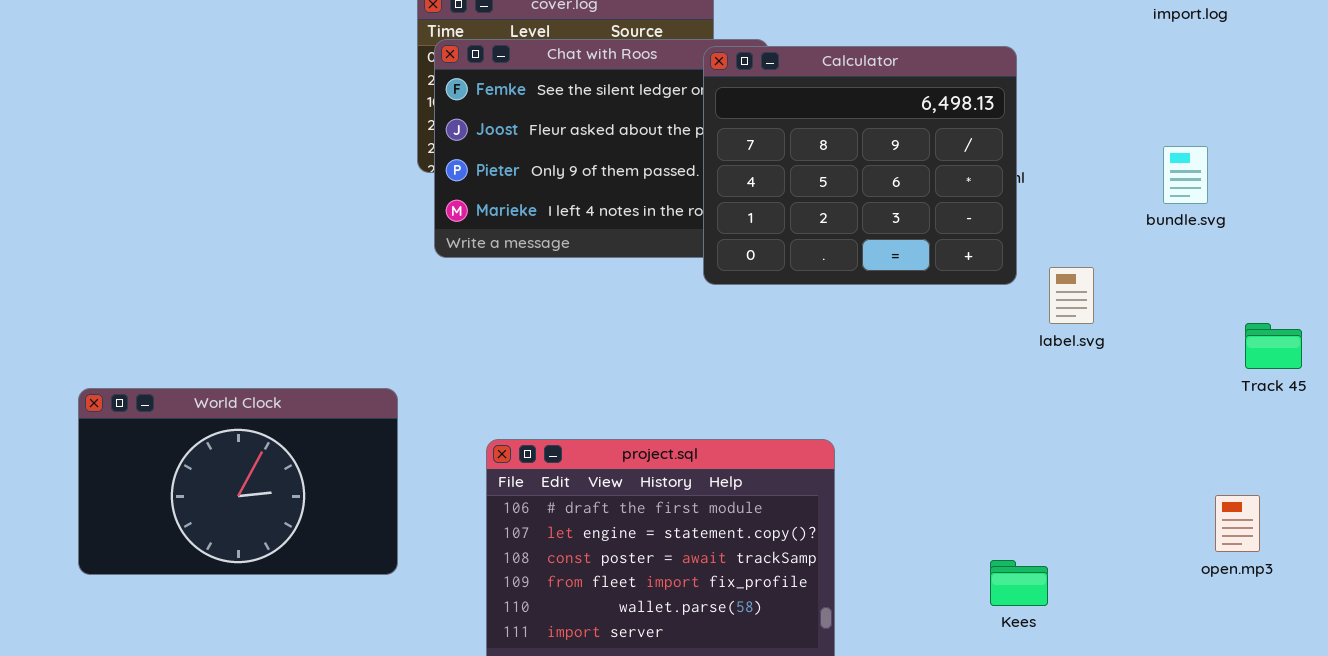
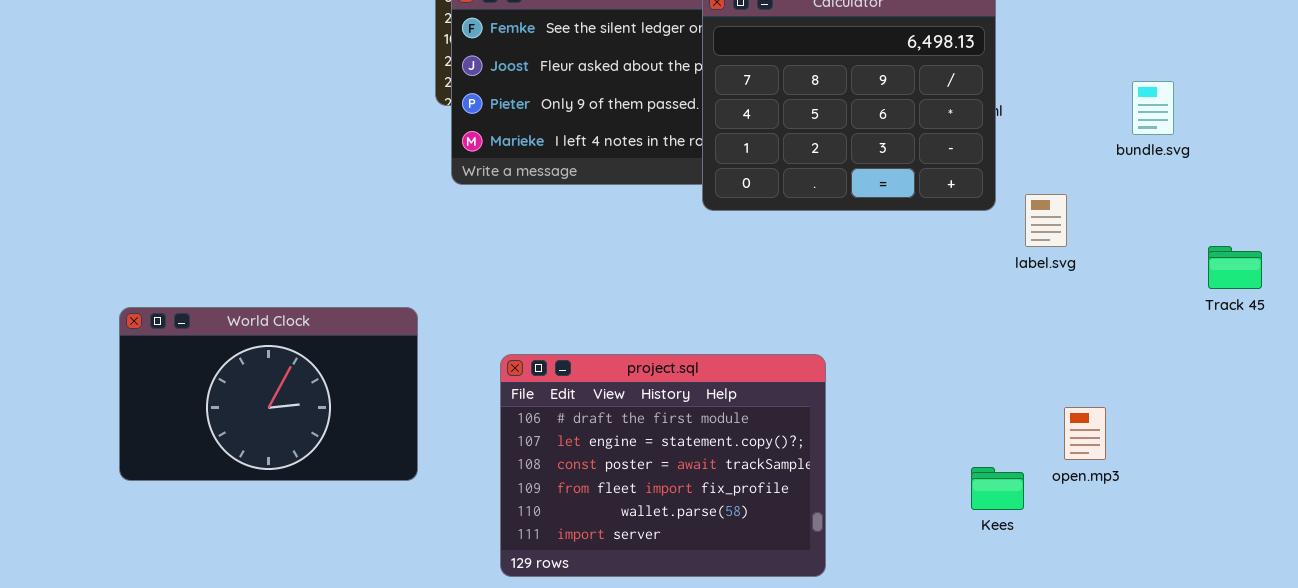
open.mp3: [1215,495,1260,552] -> [1064,407,1106,460], moved

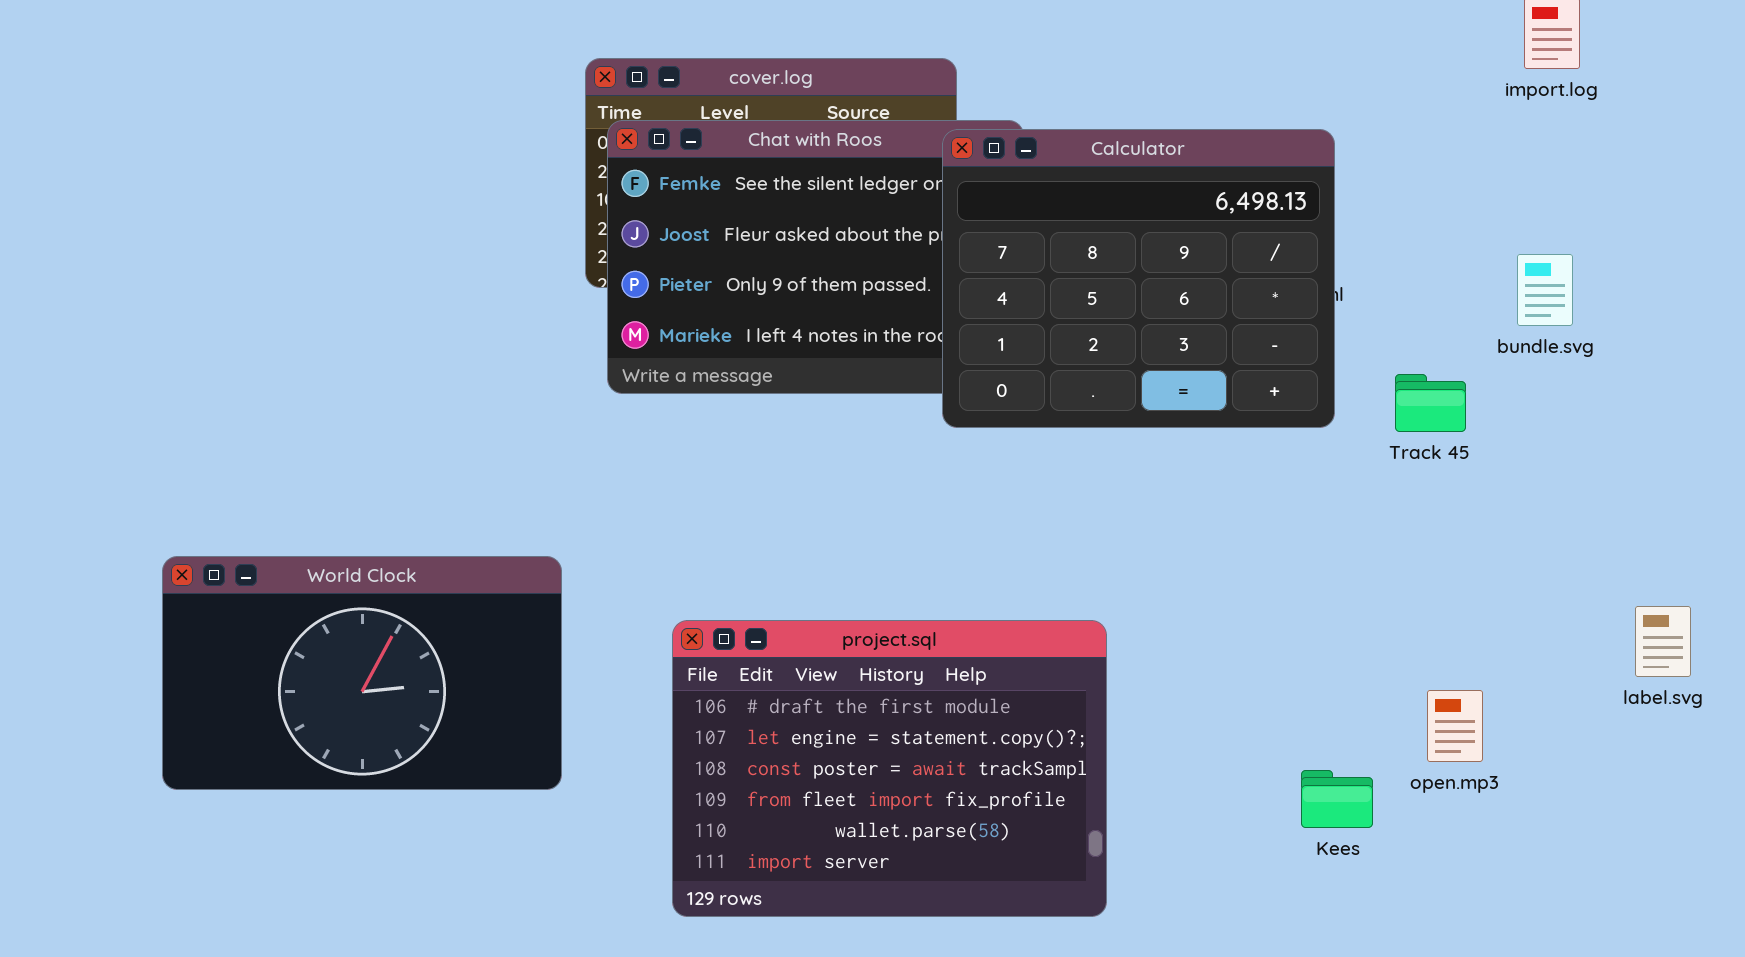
label.svg: [1025,194,1067,247] -> [1635,606,1691,677], moved
Track 45: [1208,246,1262,289] -> [1395,374,1466,432], moved

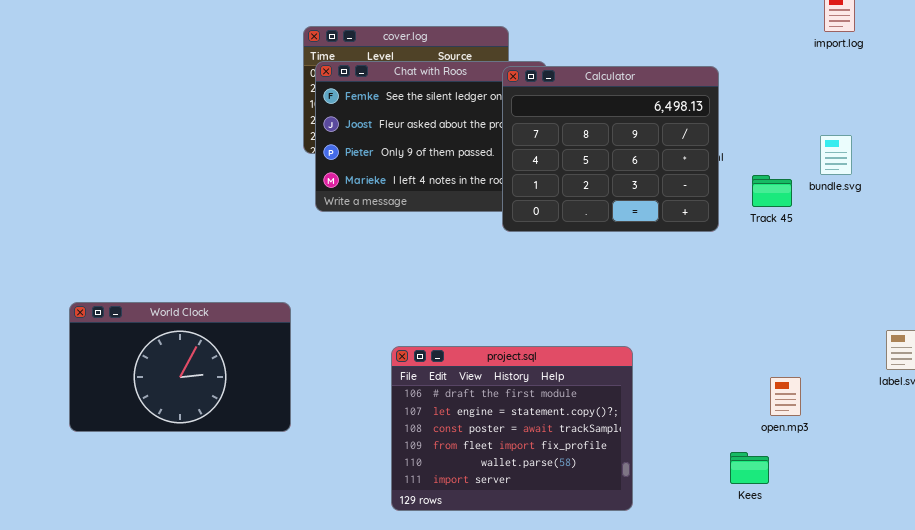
Track 45: [1395,374,1466,432] -> [752,175,792,207], moved
project.sql: [672,620,1107,917] -> [391,346,633,511], moved
Kees: [1301,770,1373,828] -> [730,452,769,484], moved

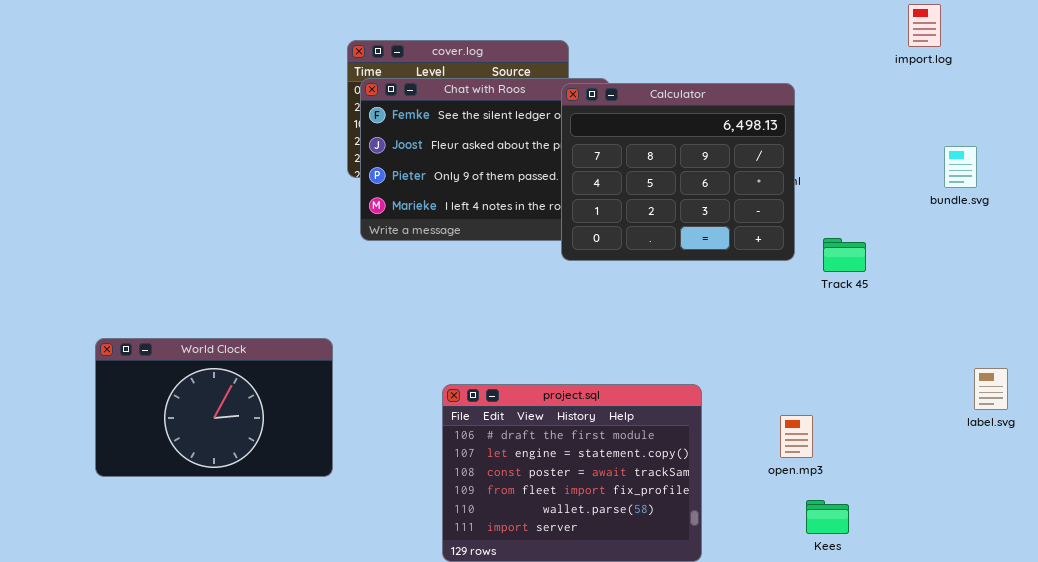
bundle.svg: [820,135,852,175] -> [944,146,977,188], moved
Track 45: [752,175,792,207] -> [823,238,866,272], moved
open.mp3: [770,377,801,416] -> [780,415,813,458], moved

